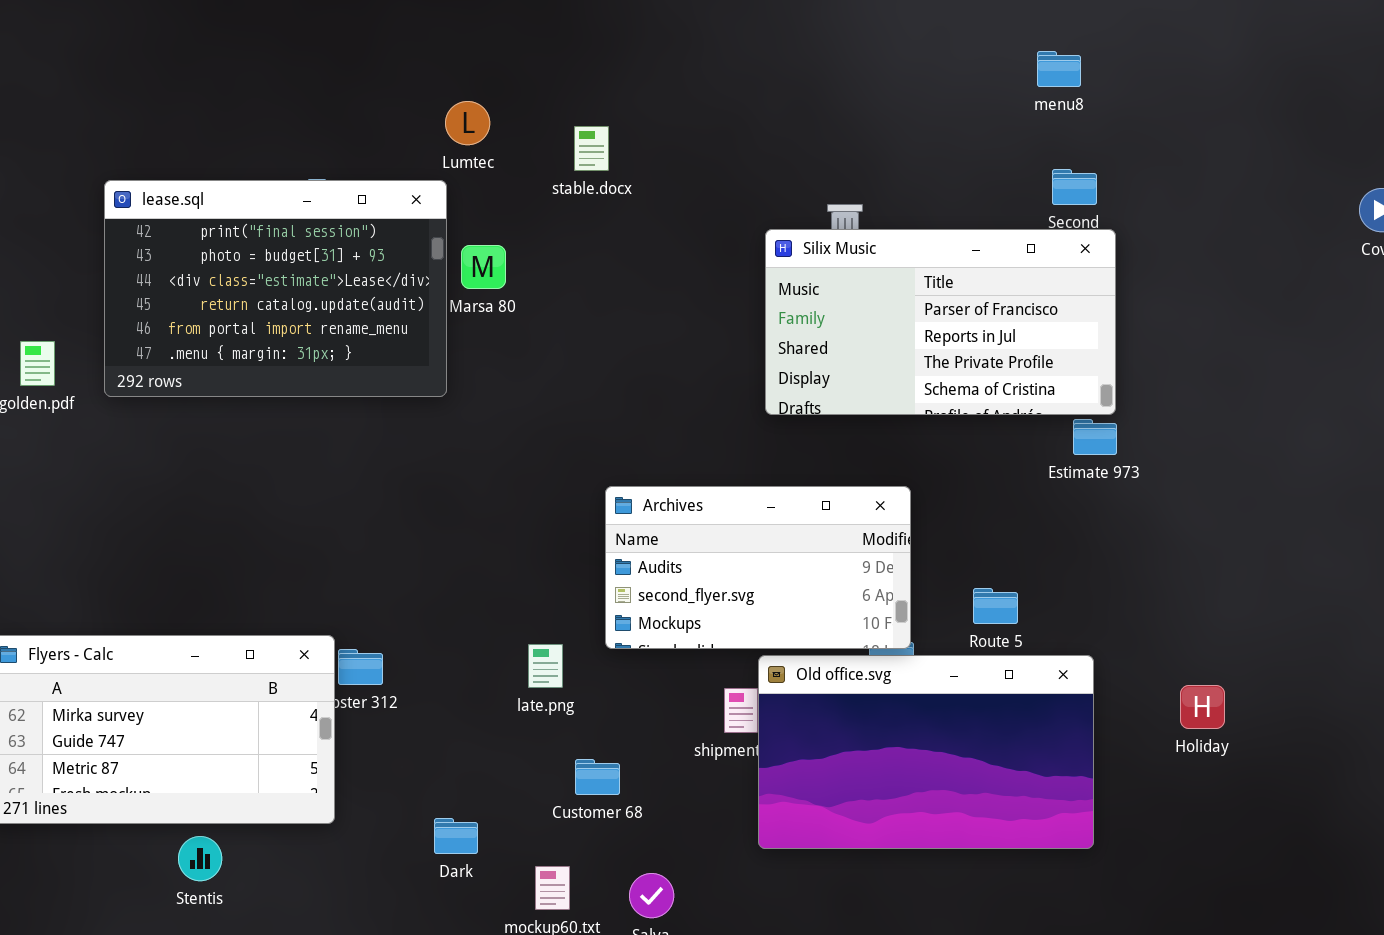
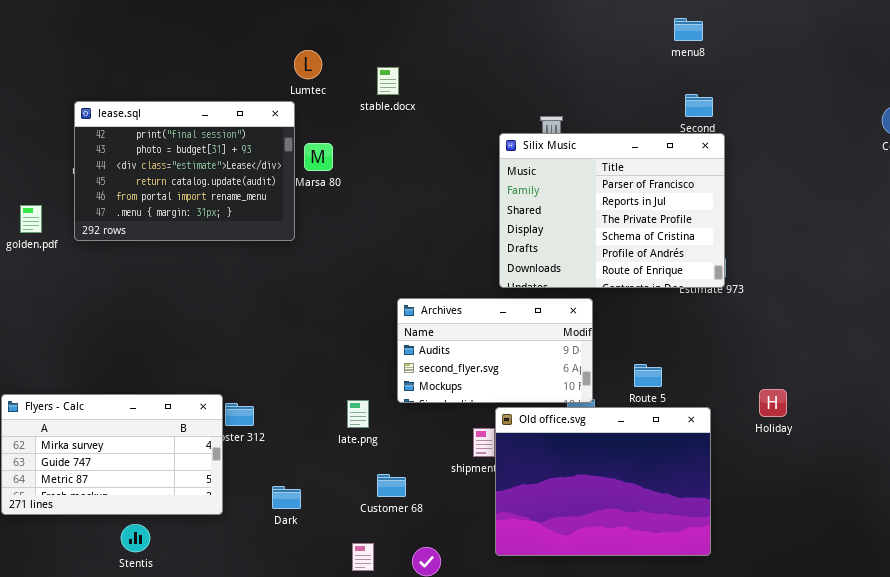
Silix Music: [765,229,1116,415] -> [499,133,725,288], resized
Old office.svg: [758,655,1094,849] -> [495,407,711,556], resized
Holiday: [1180,685,1225,729] -> [759,389,787,417], moved
Dark: [434,818,478,854] -> [272,486,301,509], moved

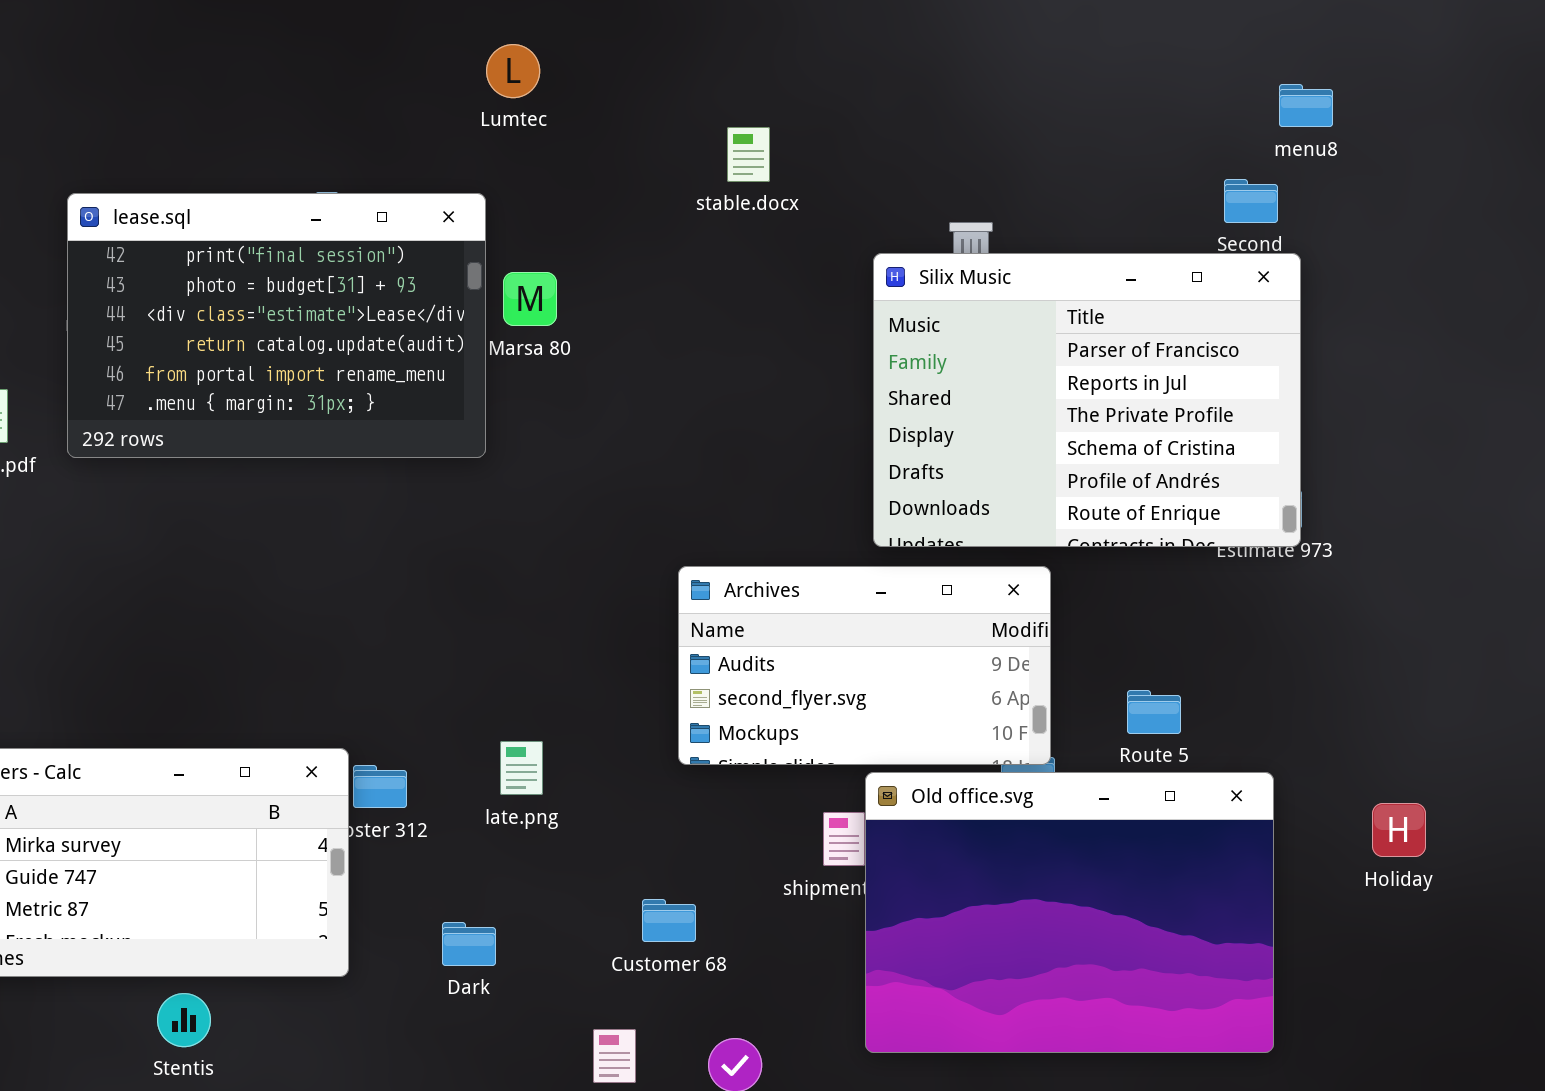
menu8: [674,18,703,41] -> [1279,84,1333,127], moved
Lumtec: [294,50,322,79] -> [486,44,540,98], moved
stable.docx: [377,67,399,95] -> [727,127,770,182], moved
Holiday: [759,389,787,417] -> [1372,803,1426,857], moved
late.png: [347,400,369,428] -> [500,741,543,795], moved

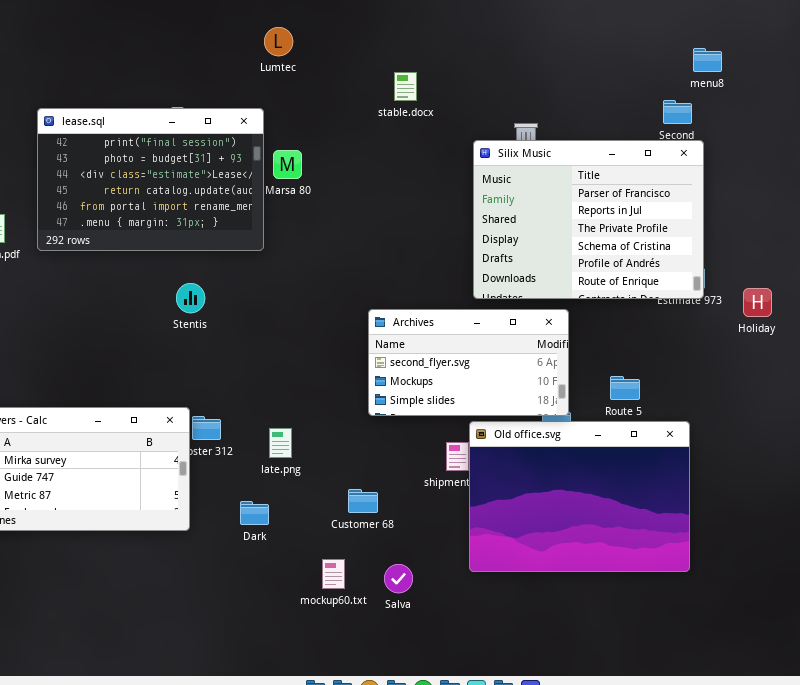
Archives: [678,566,1051,765] -> [368,309,569,416], scrolled down 1 row
late.png: [500,741,543,795] -> [269,428,292,458], moved
Holiday: [1372,803,1426,857] -> [743,288,772,317], moved
Stentis: [157,993,211,1047] -> [176,283,205,313], moved

